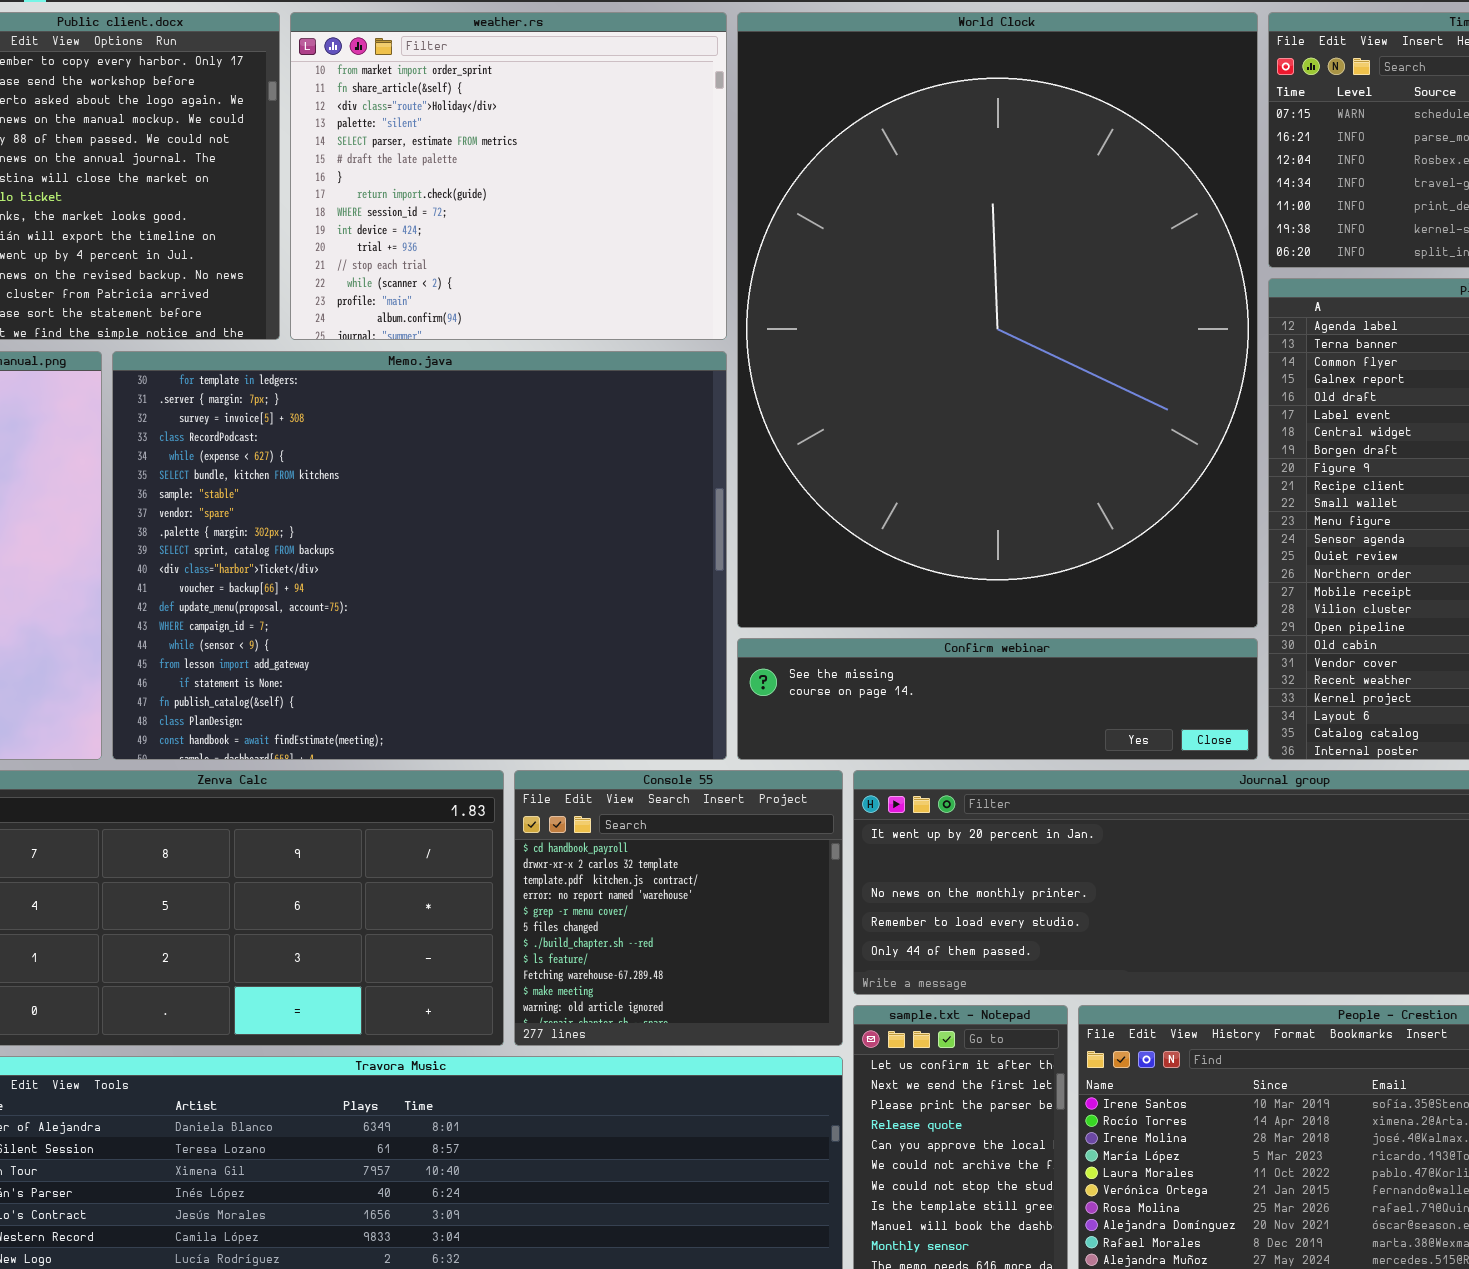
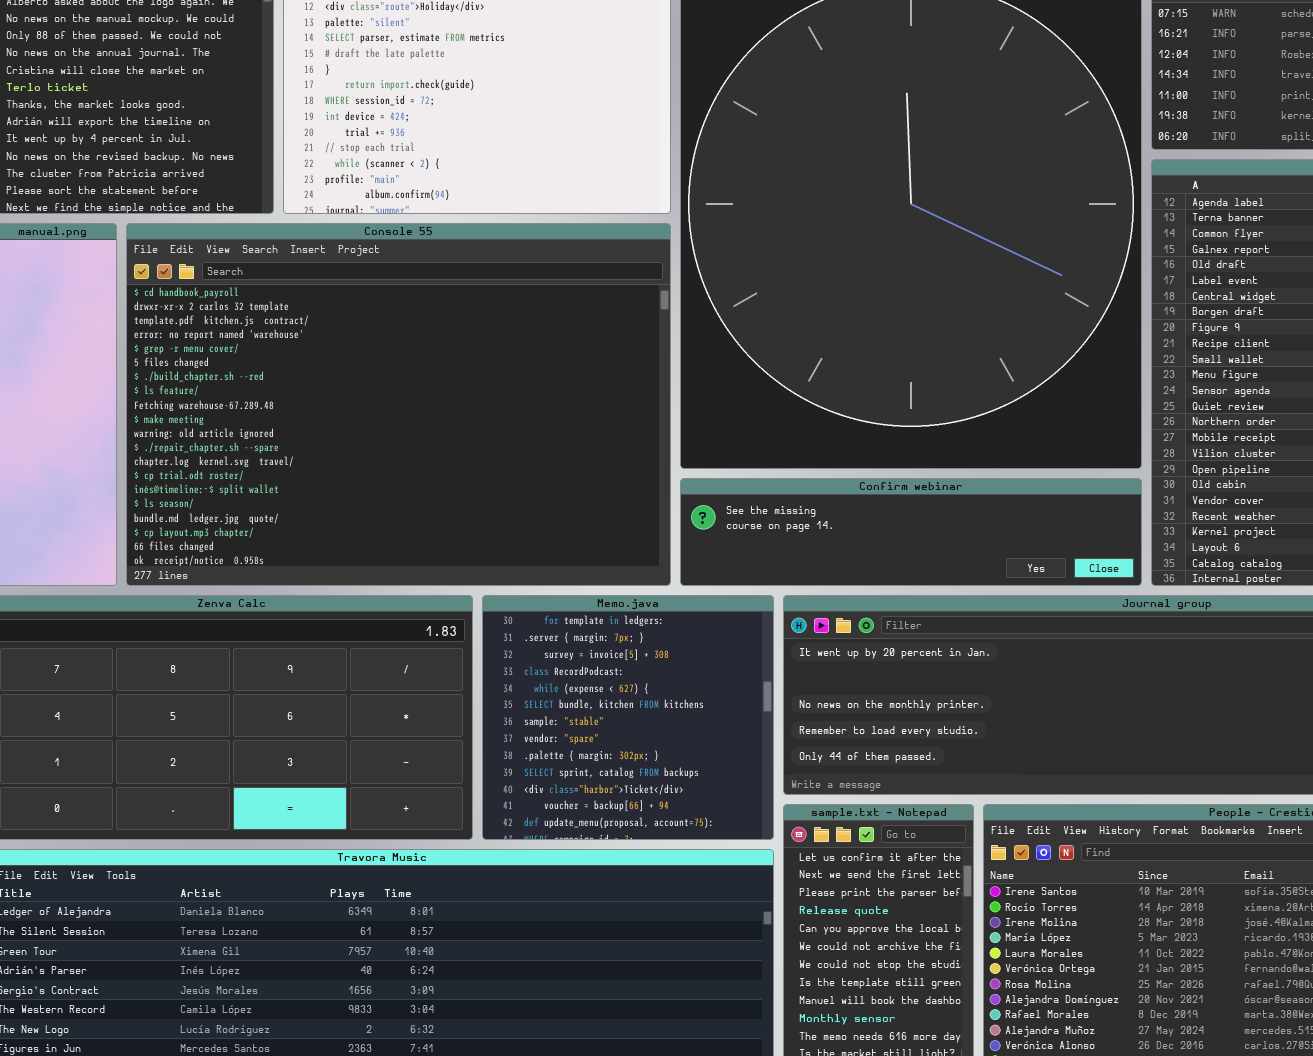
Memo.java: [112,351,727,760] -> [482,595,774,840], moved, resized
Console 55: [514,770,843,1046] -> [126,223,671,586], moved, resized

